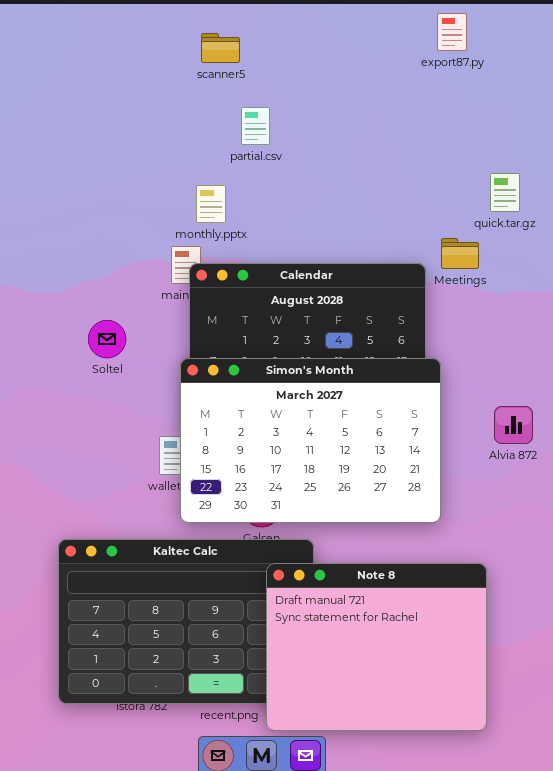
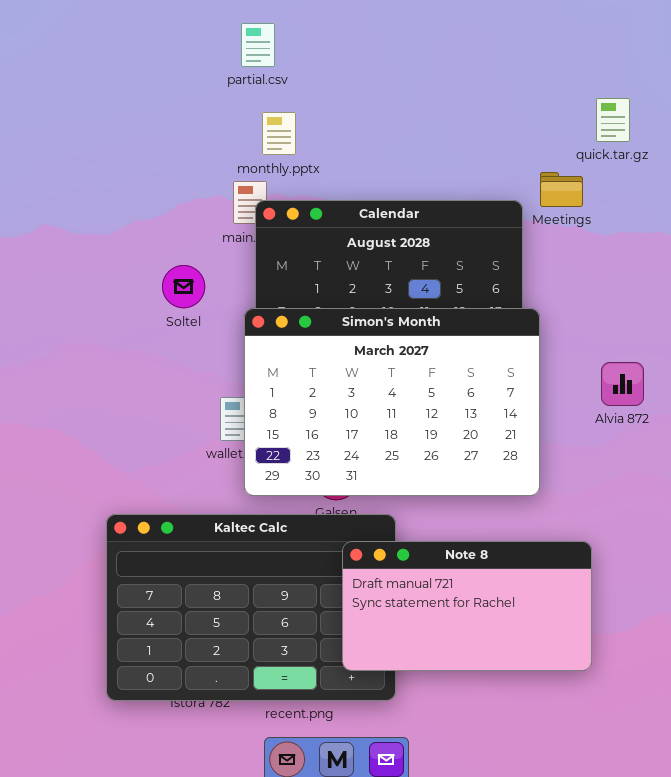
partial.csv: [241,107,270,145] -> [241,23,275,67], moved
Soltel: [88,320,126,358] -> [162,265,205,308], moved
Note 8: [266,563,487,731] -> [342,541,592,671], resized

